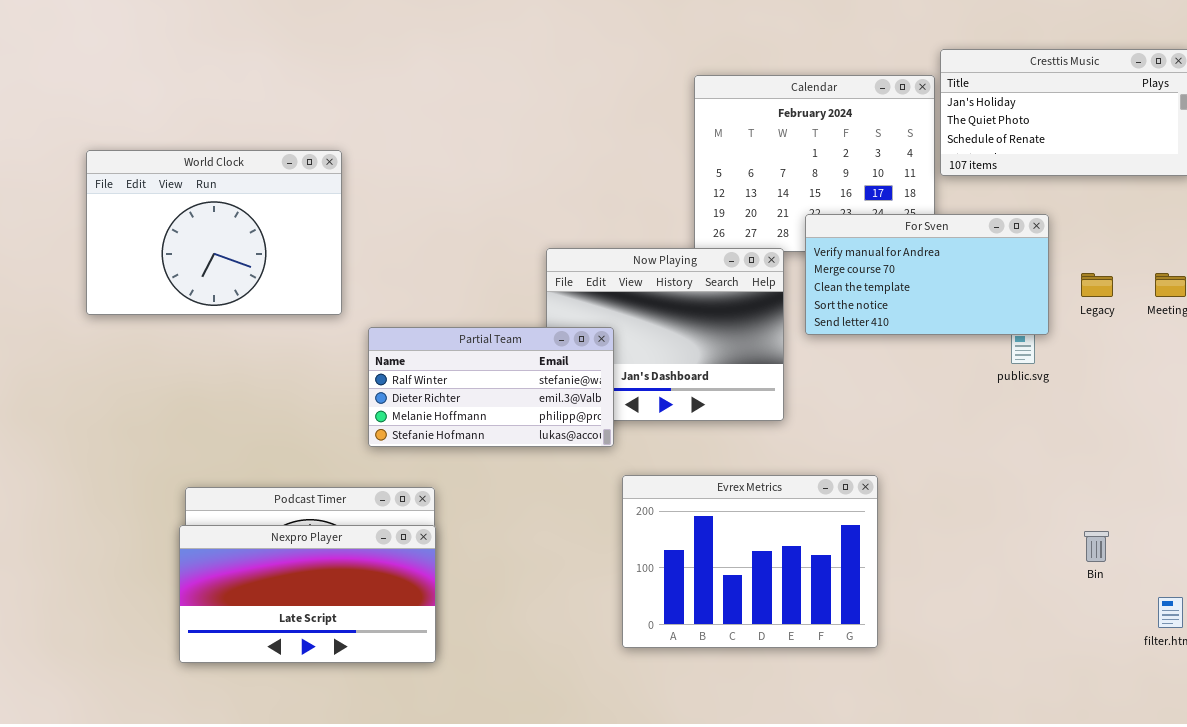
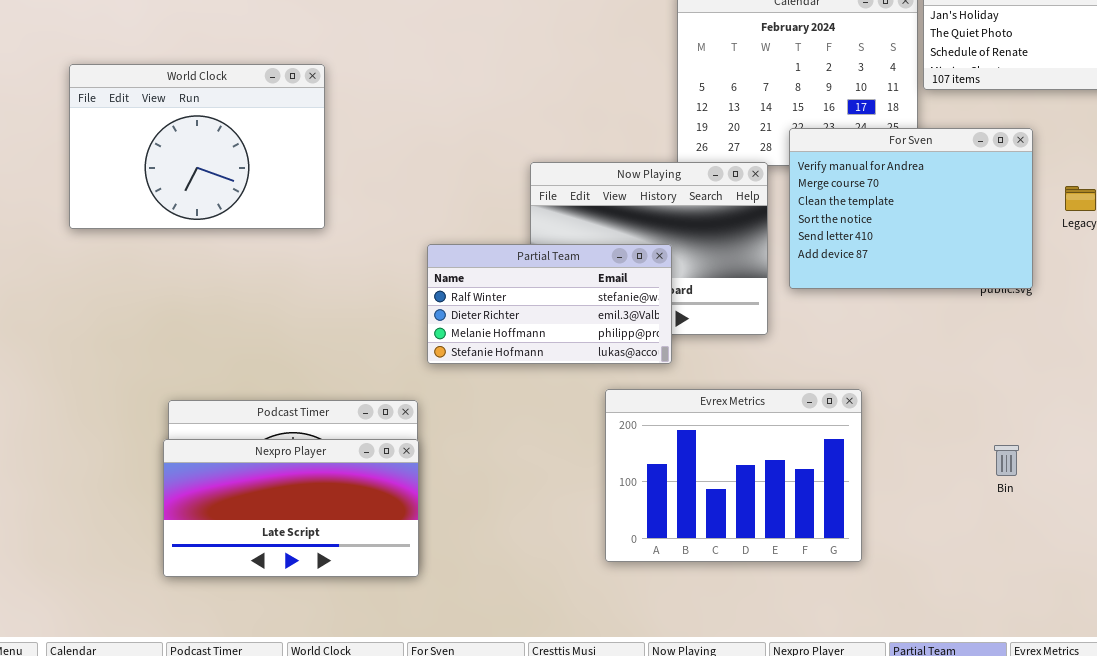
For Sven: [805,214,1049,335] -> [789,128,1033,289], resized
Partial Team: [368,327,614,447] -> [427,244,672,364], moved
Bin: [1084,531,1109,562] -> [994,445,1019,476], moved

